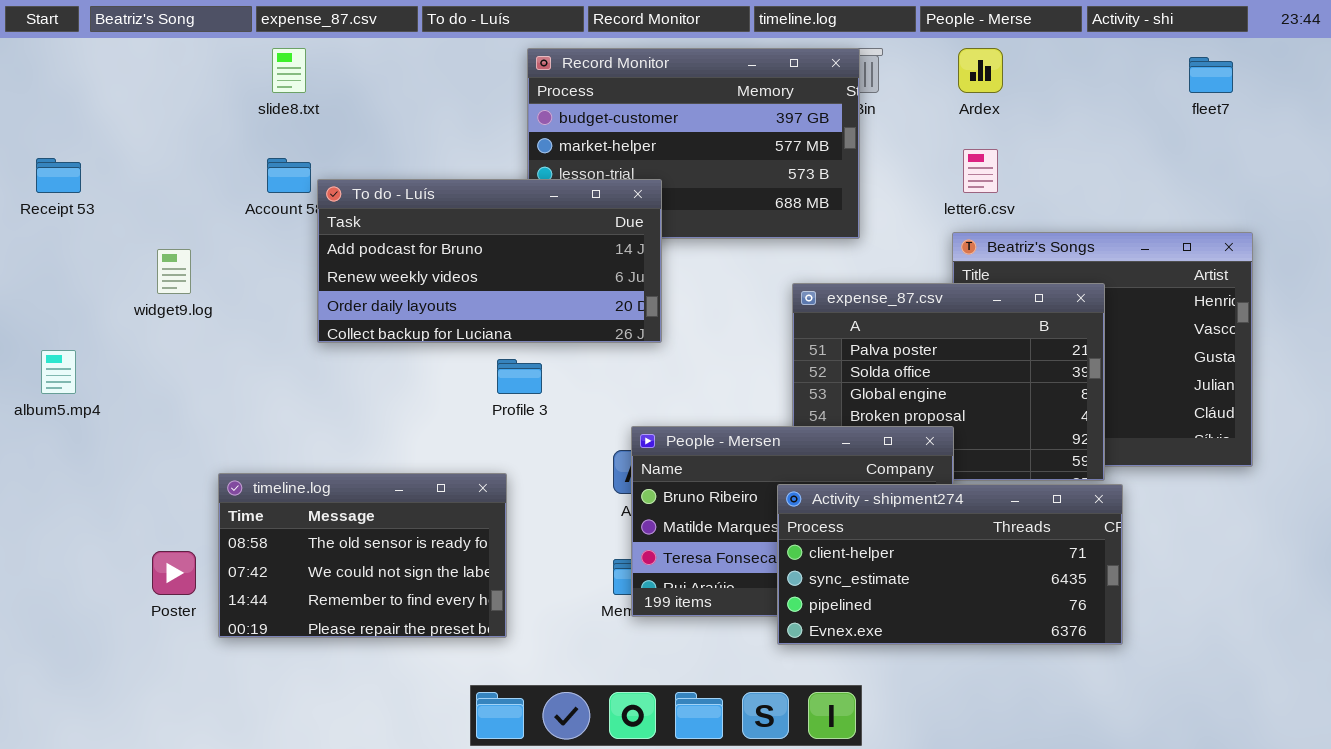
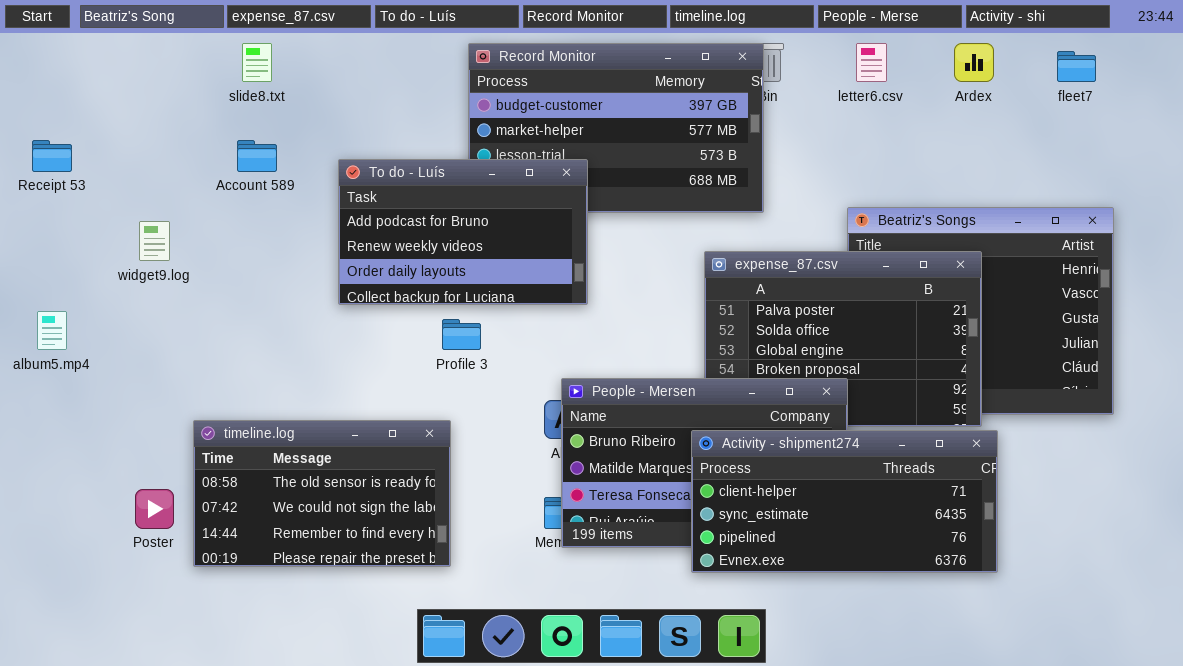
Ardex: [958,48,1003,93] -> [954,43,994,82], moved
letter6.csv: [963,149,998,193] -> [856,43,887,82], moved
To do - Luís: [317,179,662,343] -> [338,159,588,305], resized

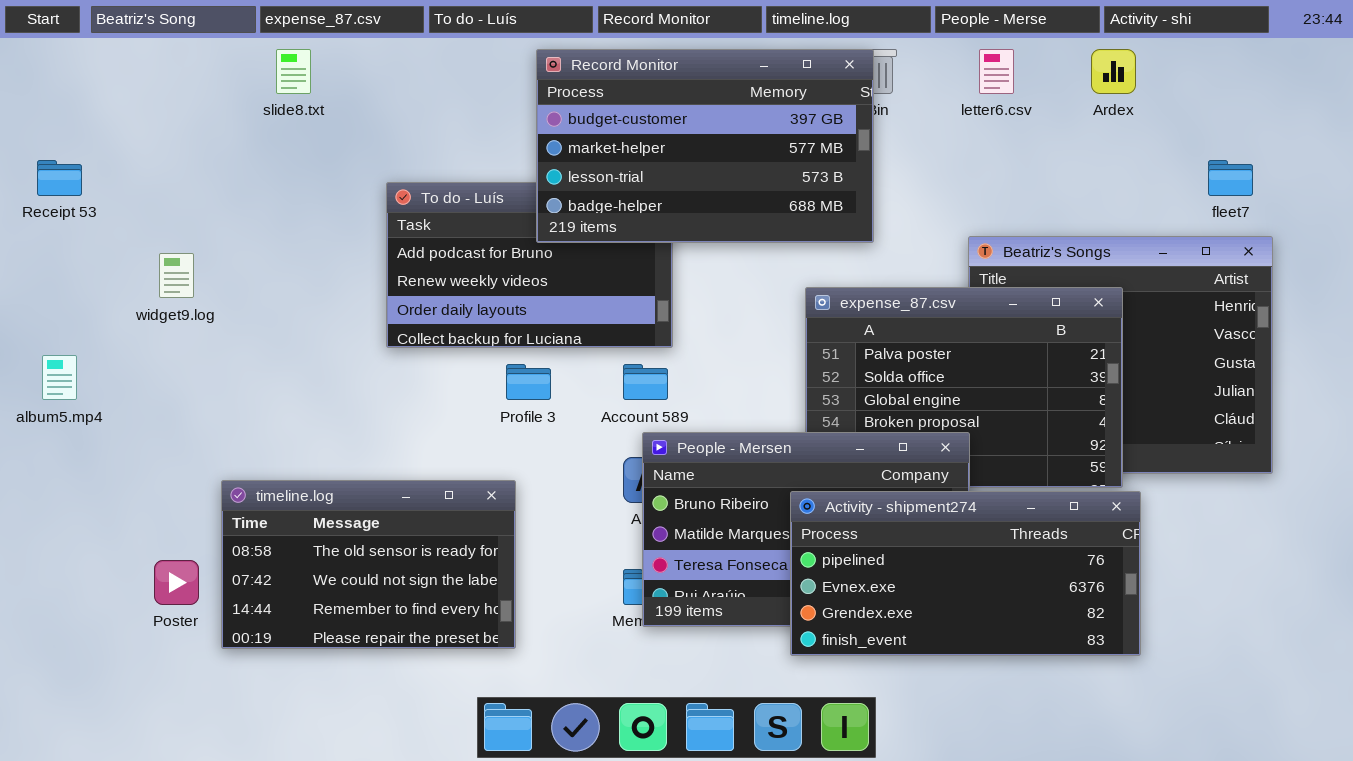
Record Monitor: [468,43,764,213] -> [536,49,874,243], raised
fleet7: [1057,51,1096,82] -> [1208,160,1253,196], moved
Account 589: [237,140,277,172] -> [623,364,668,400], moved
Activity - shipment274: [691,430,998,573] -> [790,491,1141,656], scrolled down 2 rows

